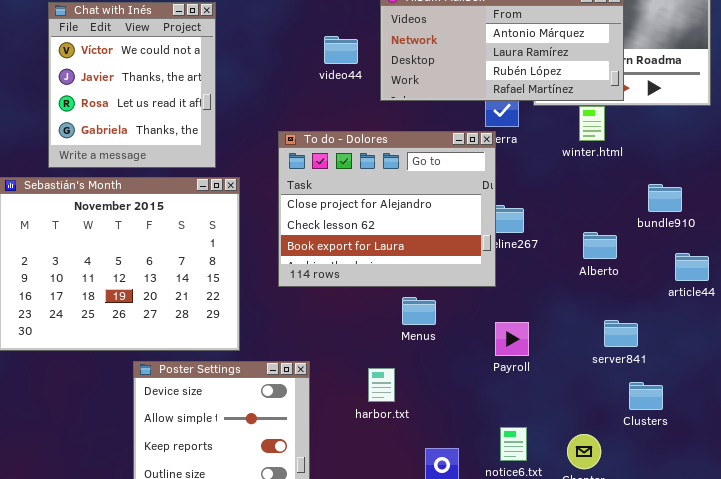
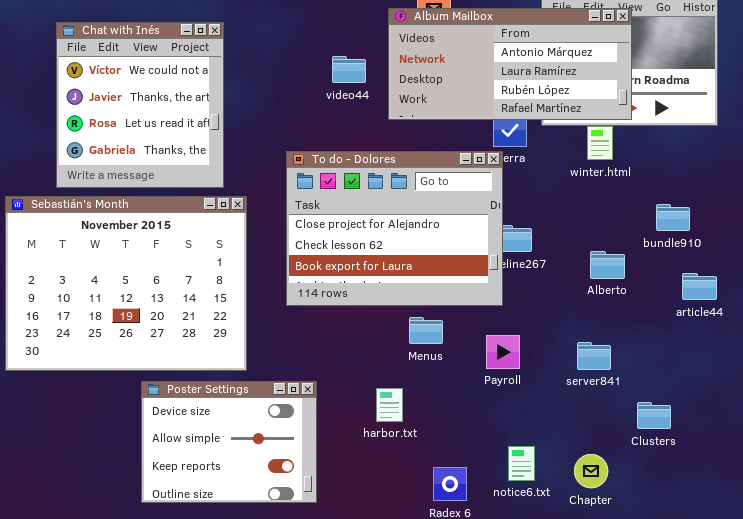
server841: [604,320,638,347] -> [577,342,611,370], moved
Payroll: [495,322,529,356] -> [486,335,520,369], moved

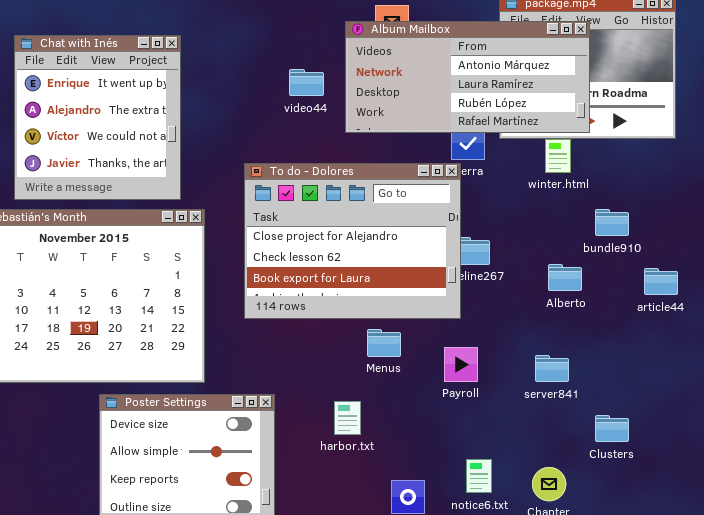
Chat with Inés: [56,22,224,188] -> [14,35,181,200], scrolled up 2 rows
bundle910: [656,204,690,231] -> [595,209,629,236], moved
article44: [682,273,717,300] -> [644,268,678,295], moved

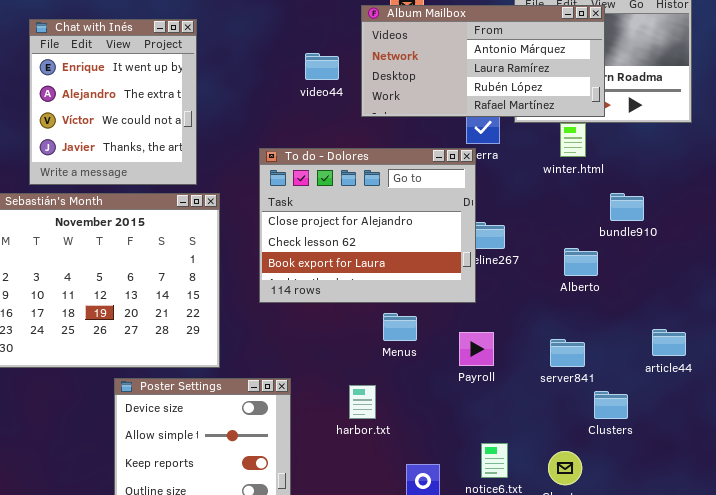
article44: [644,268,678,295] -> [652,329,686,356], moved
Clusters: [595,415,629,442] -> [594,391,628,419], moved

